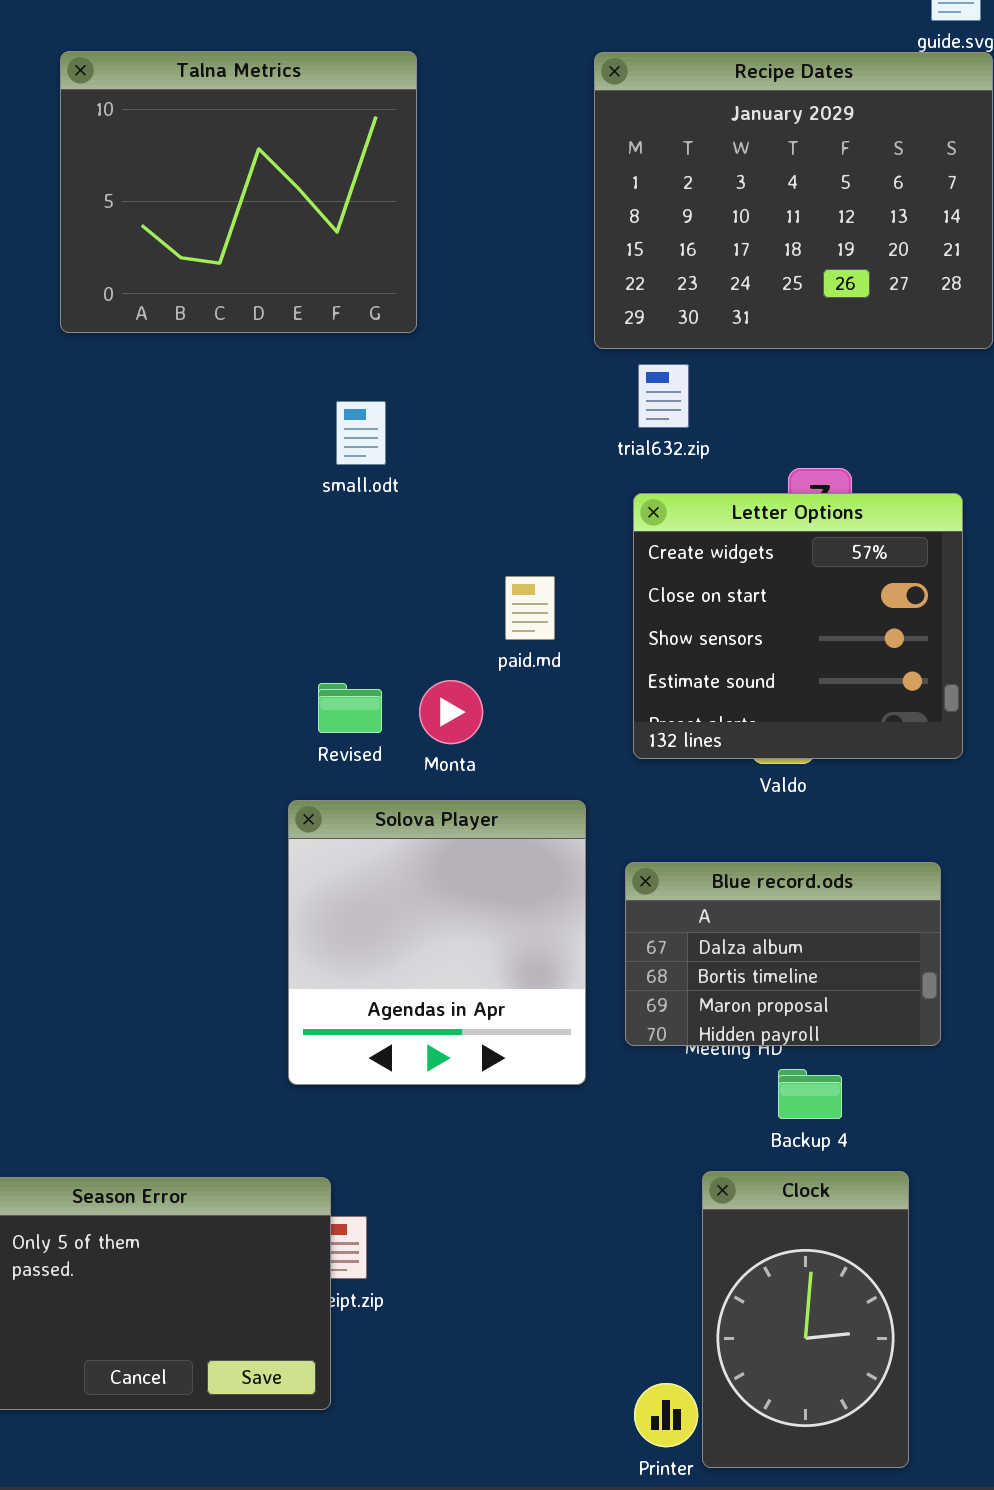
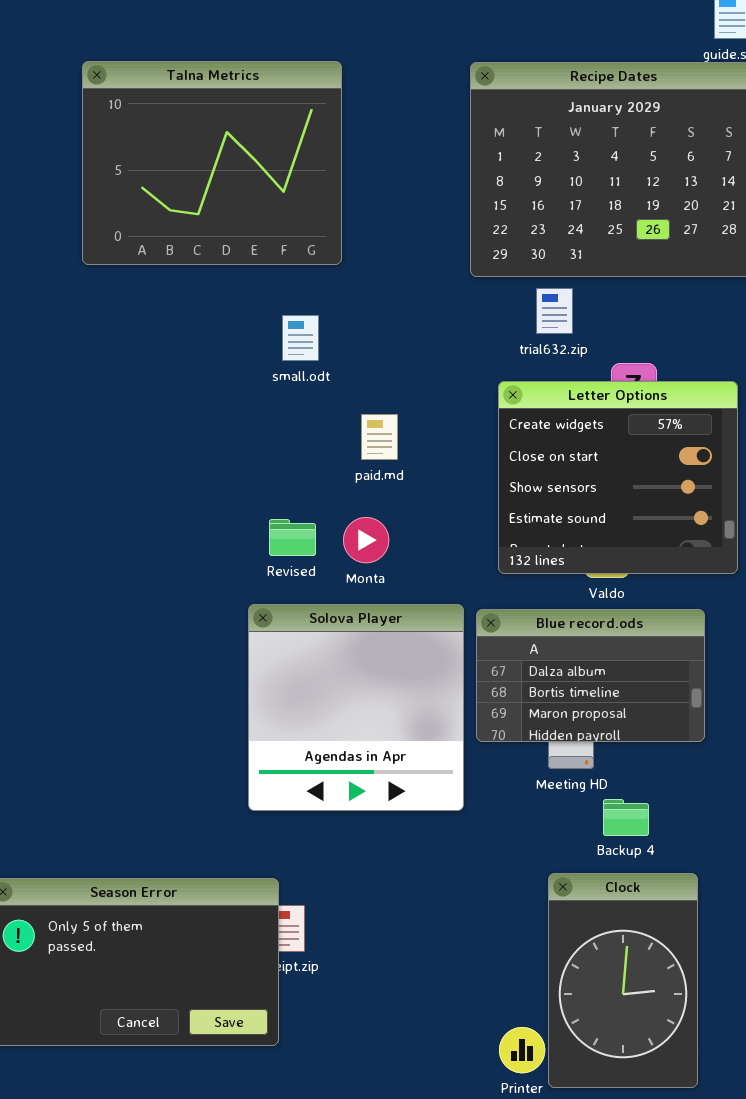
trial632.zip: [638,364,689,428] -> [536,288,573,334], moved
paid.md: [505,576,555,640] -> [361,414,398,460], moved
Blue record.ods: [625,862,941,1046] -> [476,609,705,742], moved

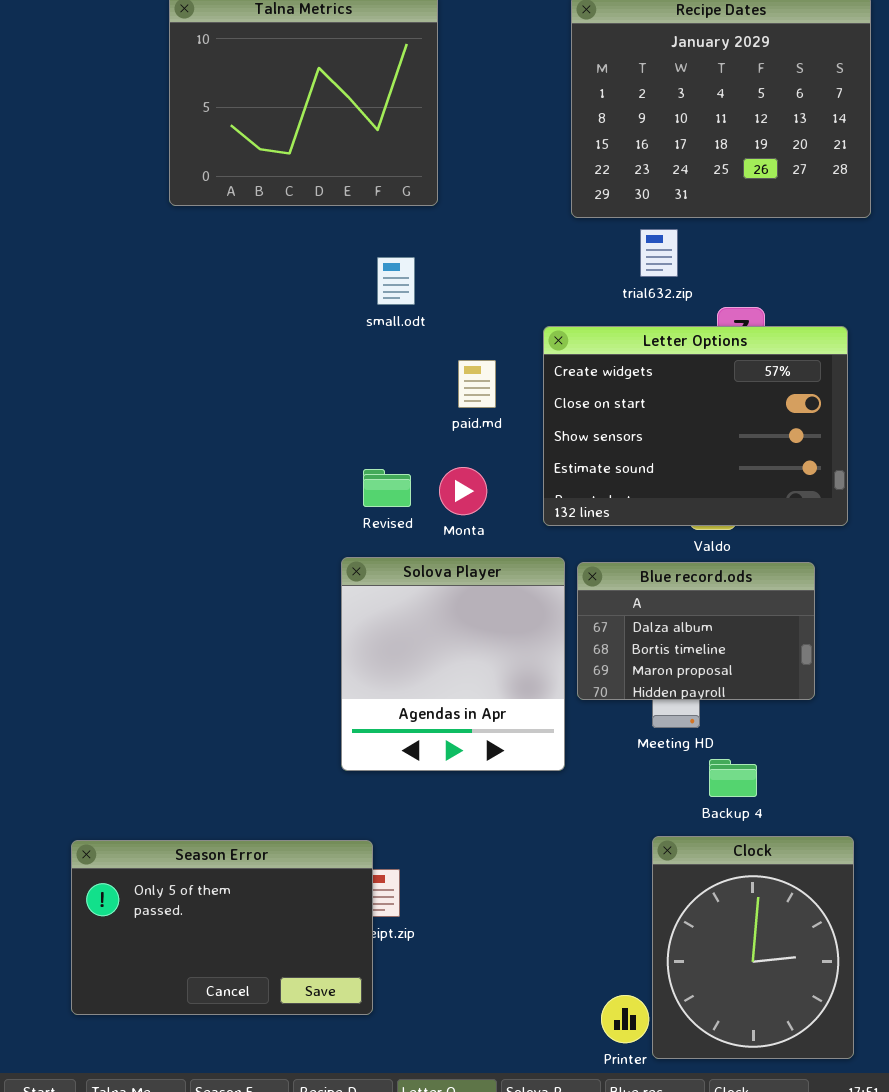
Letter Options: [498,381,738,574] -> [543,326,848,526], resized
Clock: [548,873,698,1088] -> [652,836,854,1059], resized

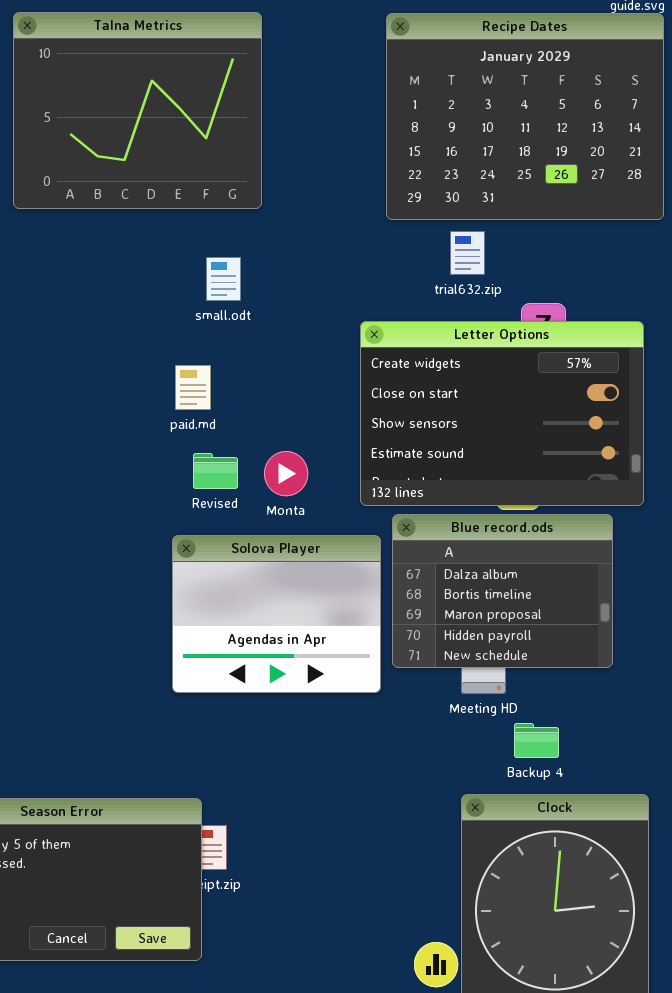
paid.md: [458,360,496,408] -> [175,365,211,410], moved
Solova Player: [341,557,565,771] -> [172,535,381,693], resized
Blue record.ods: [577,562,815,700] -> [392,514,613,668], resized

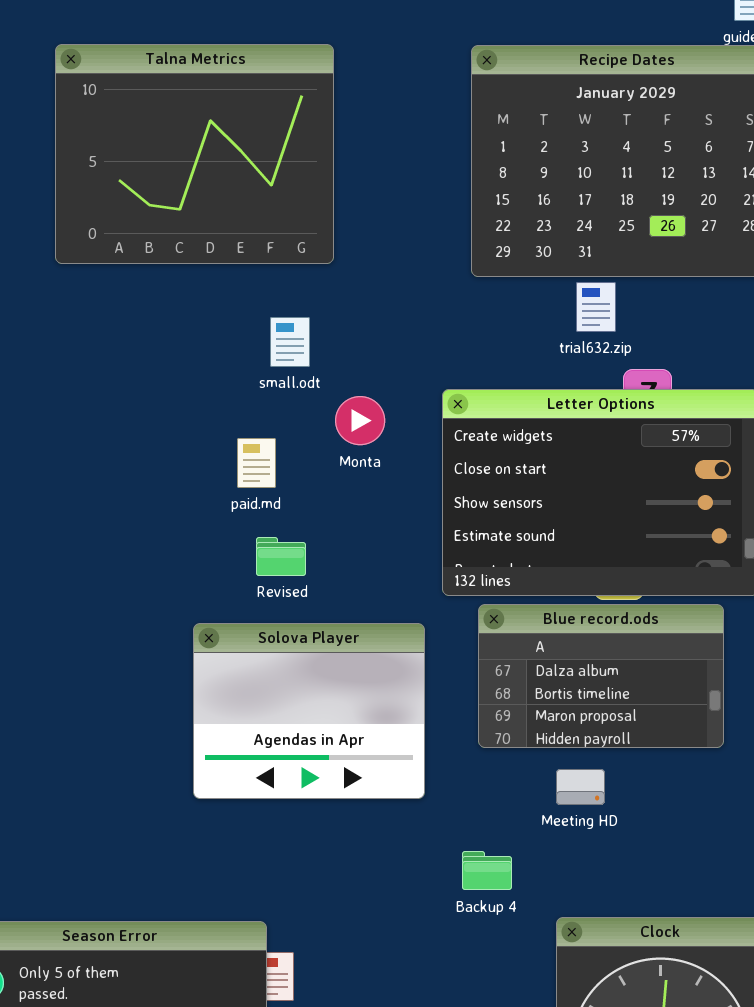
trial632.zip: [450,231,485,275] -> [576,282,616,332], moved
Monta: [264,451,308,496] -> [335,396,385,445], moved
Blue record.ods: [392,514,613,668] -> [478,604,724,748], resized
Solova Player: [172,535,381,693] -> [193,623,425,799], moved
Backup 4: [514,723,559,758] -> [462,851,512,890], moved

